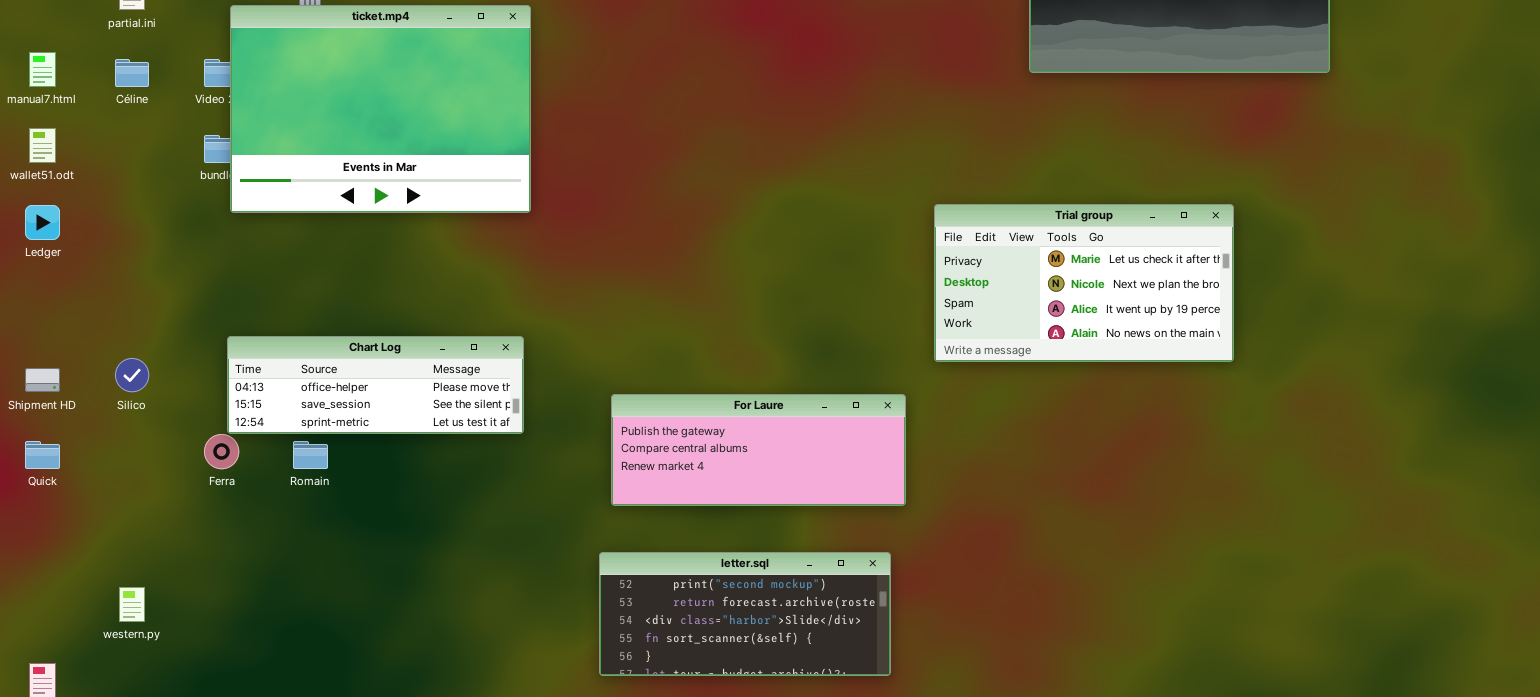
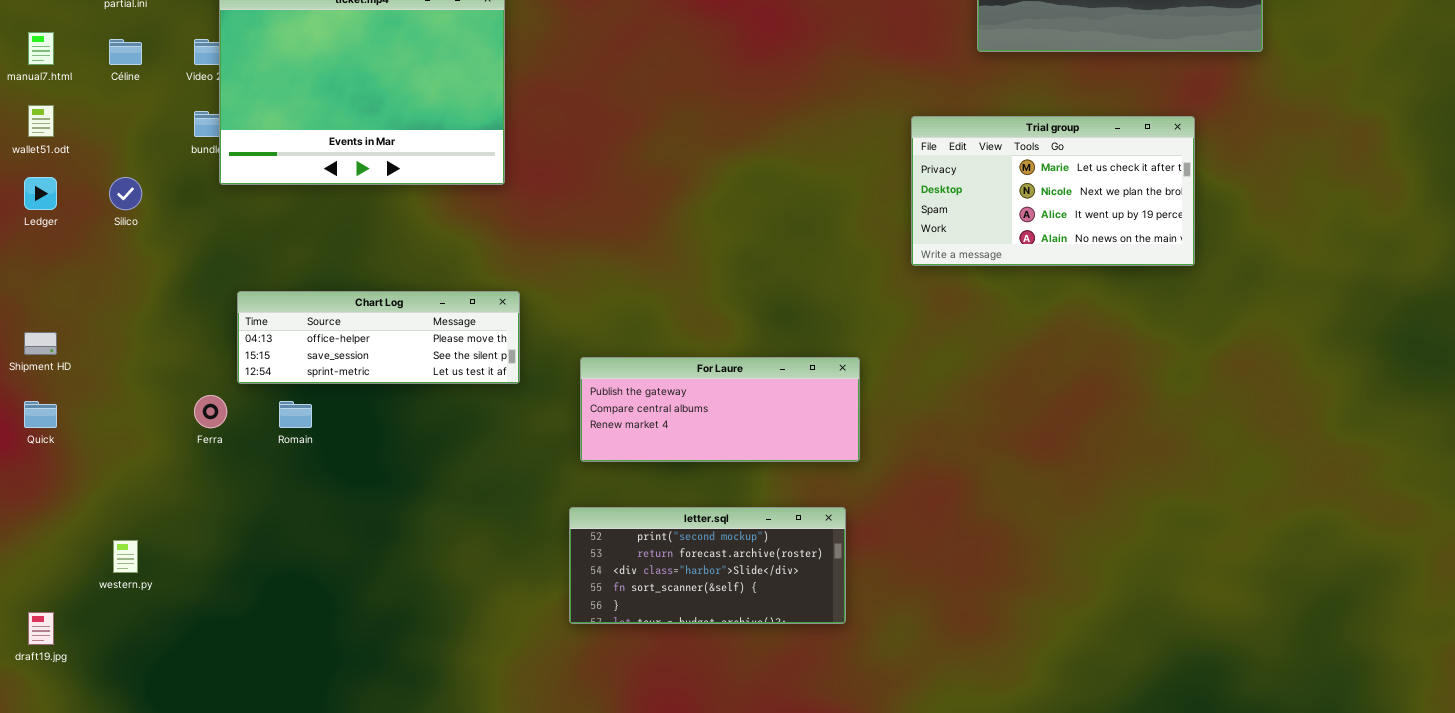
Trial group: [934,204,1234,362] -> [911,116,1195,266], moved
Chart Log: [227,336,524,434] -> [237,291,520,384], moved
Silico: [115,358,149,392] -> [109,177,142,210], moved

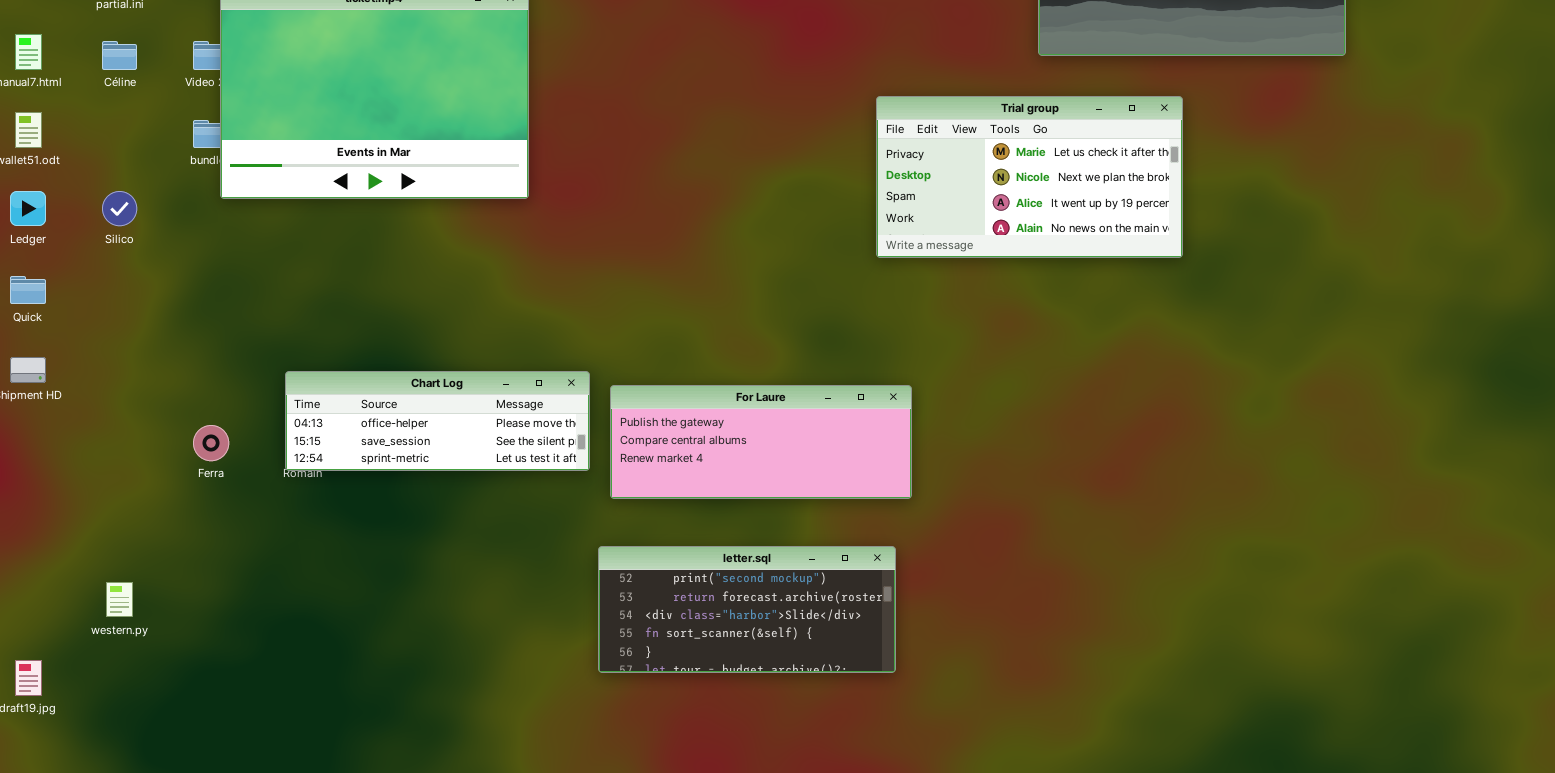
Trial group: [911,116,1195,266] -> [876,96,1183,258], moved
Chart Log: [237,291,520,384] -> [285,371,590,471], moved
Quick: [24,401,57,428] -> [10,276,46,304], moved

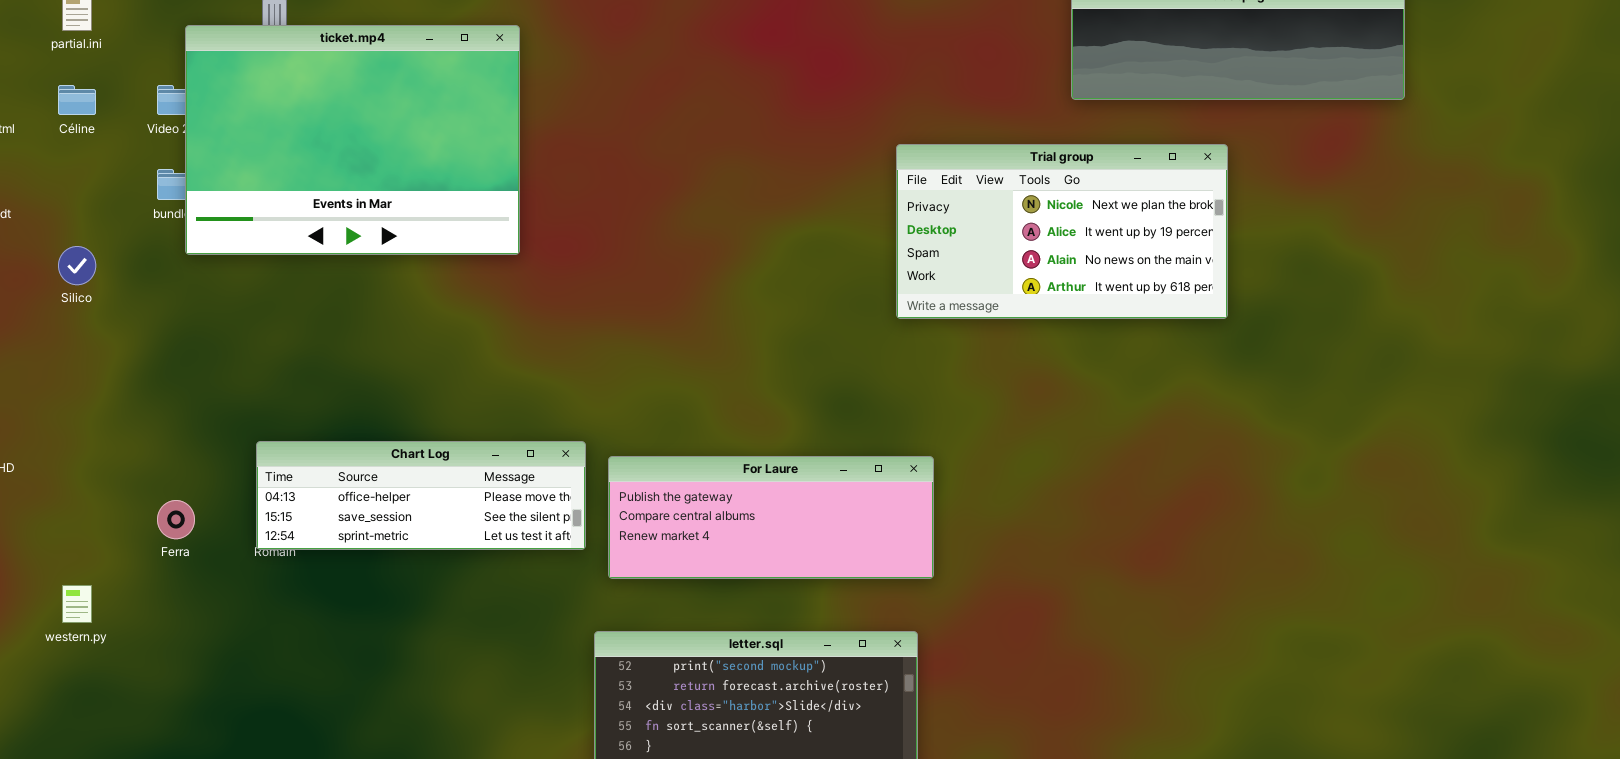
Trial group: [876,96,1183,258] -> [896,144,1228,319], scrolled down 1 row
western.py: [106,582,133,617] -> [62,585,92,623], moved

